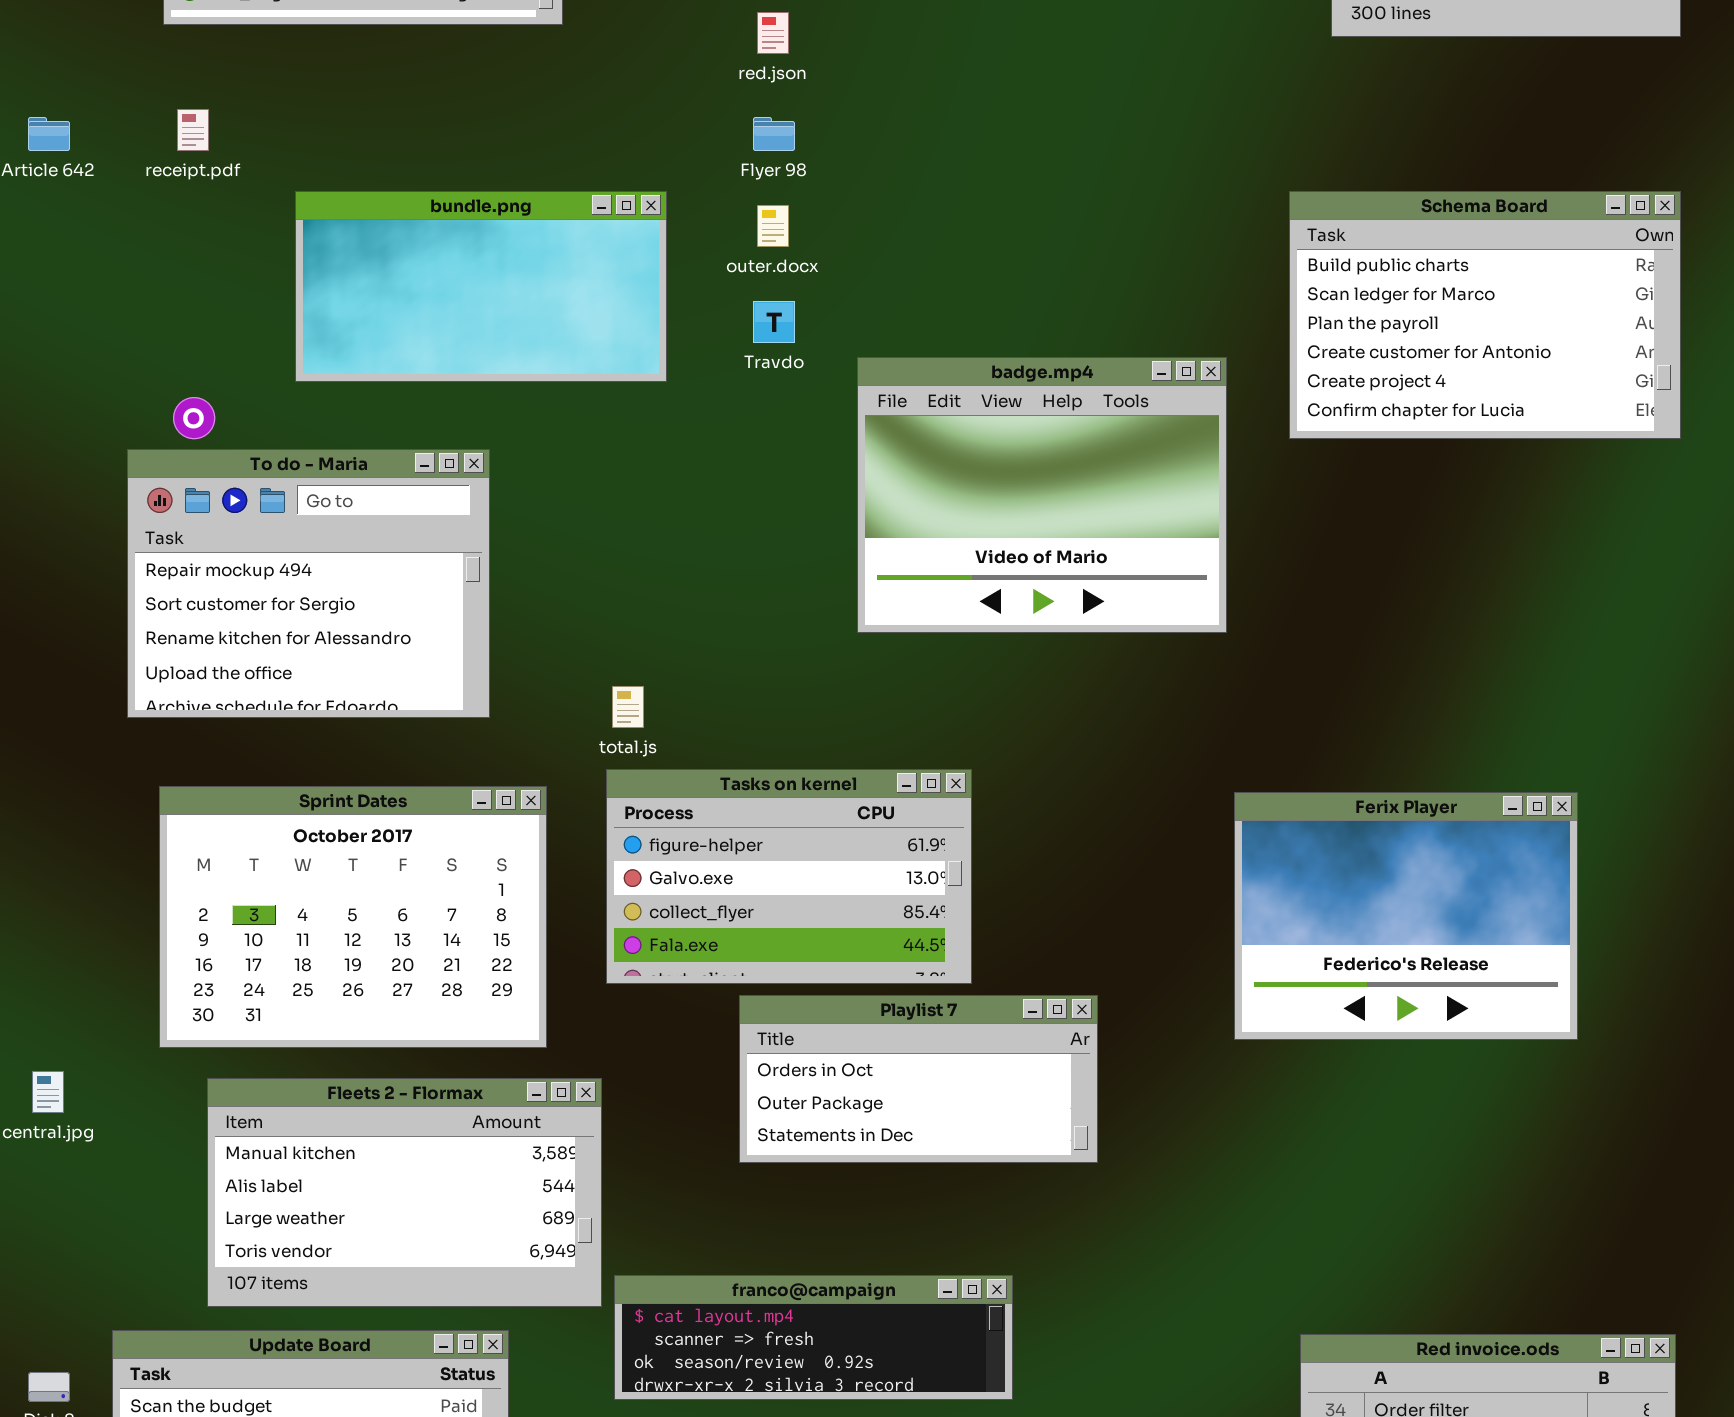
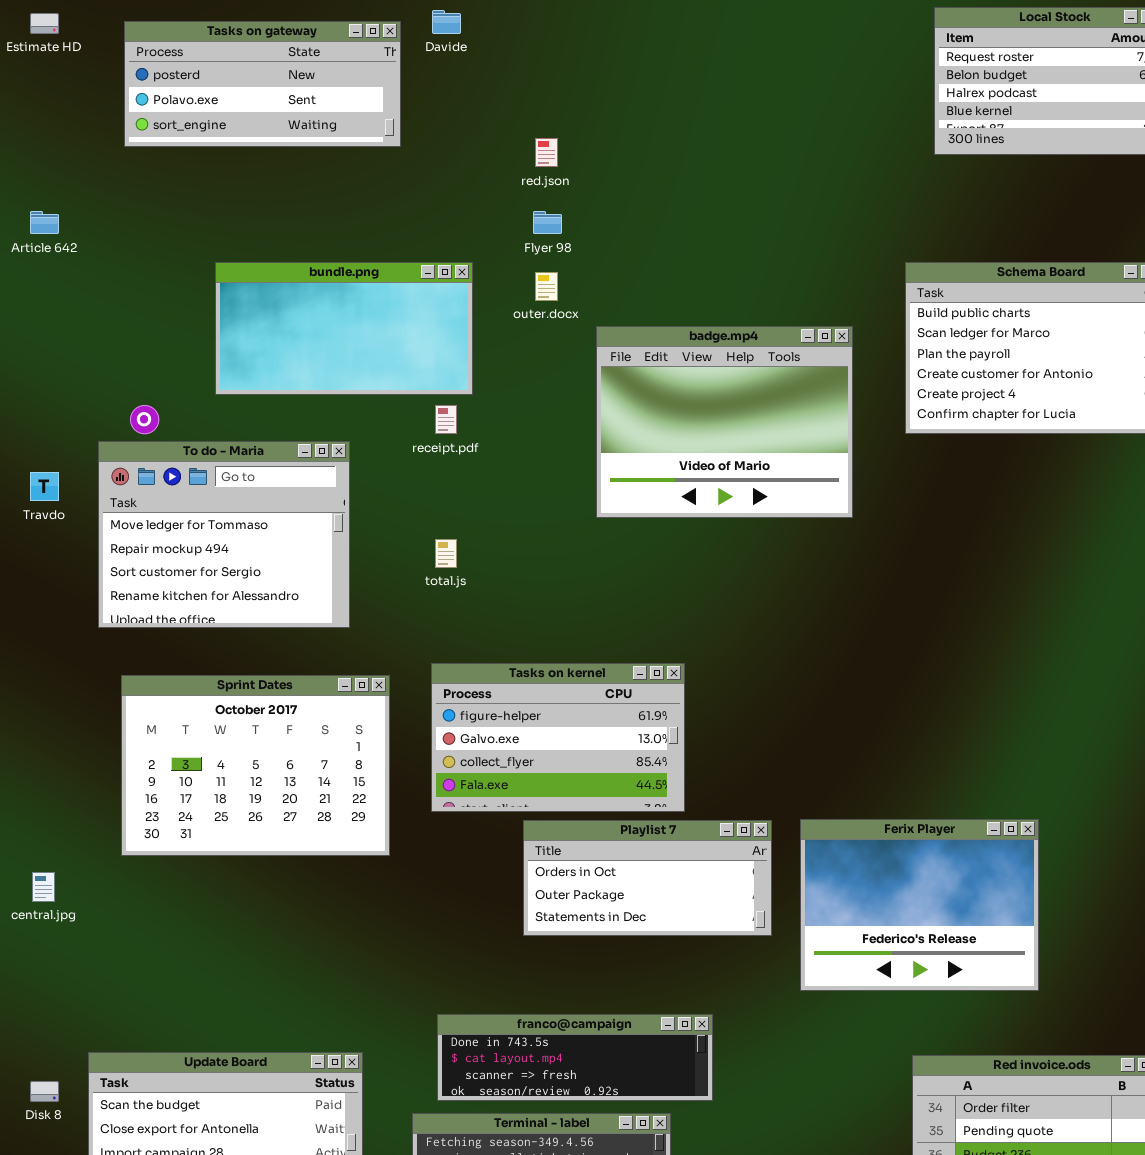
receipt.pdf: [177,109,209,151] -> [435,405,457,434], moved
Travdo: [753,301,795,343] -> [30,472,59,501], moved
badge.mp4: [857,357,1227,633] -> [596,326,853,518], moved
To do - Maria: [127,449,490,718] -> [98,441,350,628], scrolled up 1 row
total.js: [612,686,644,728] -> [435,539,457,568], moved
Ferix Player: [1234,792,1578,1040] -> [800,819,1039,991], moved
Fleets 2 - Flormax: [207,1078,602,1307] -> none, closed
franco@campaign: [614,1275,1013,1400] -> [437,1014,713,1101], scrolled up 1 row

